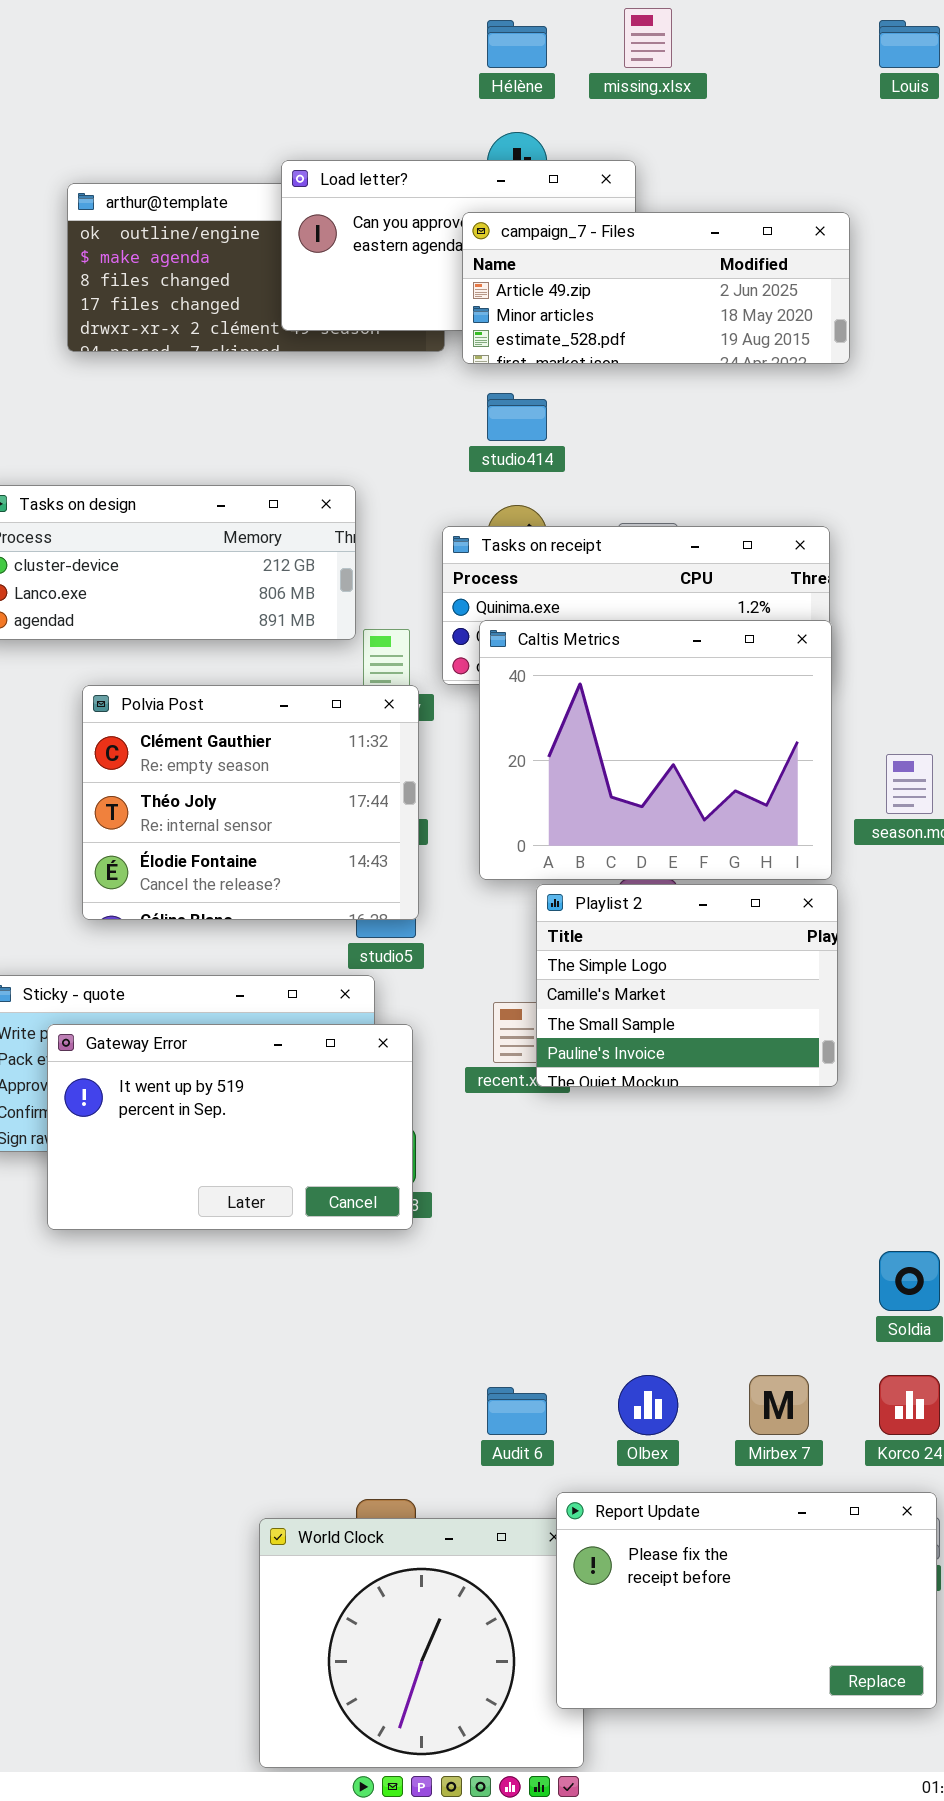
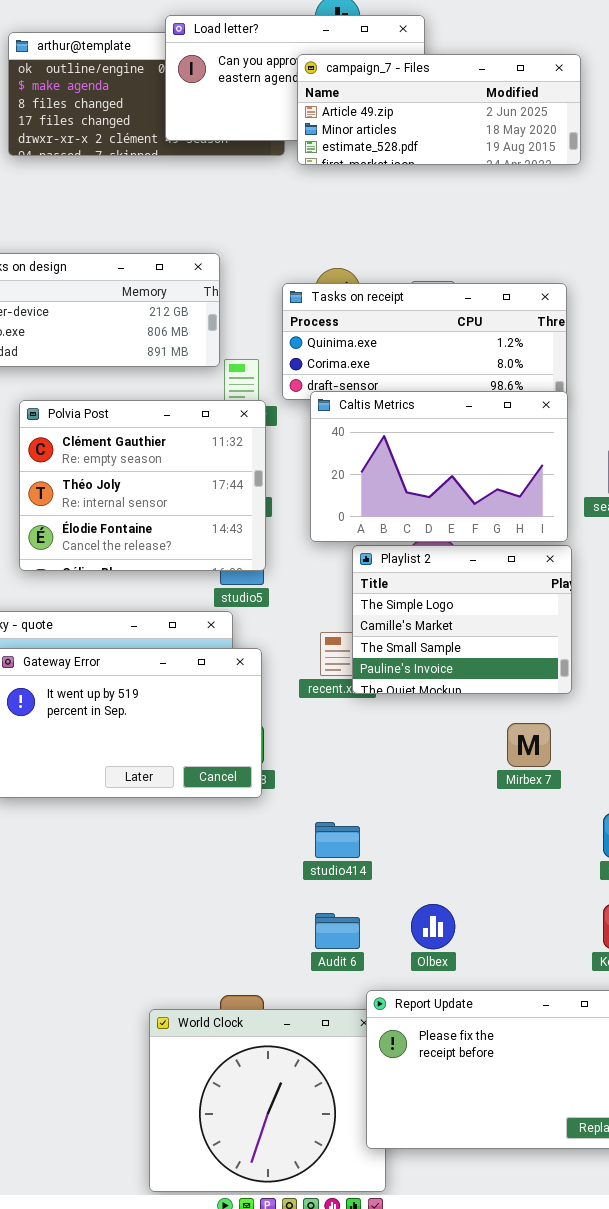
studio414: [487,393,547,441] -> [315,822,360,858], moved
Caltis Metrics: [479,620,832,880] -> [310,391,568,542], resized
Mirbex 7: [749,1375,809,1435] -> [507,723,551,767], moved

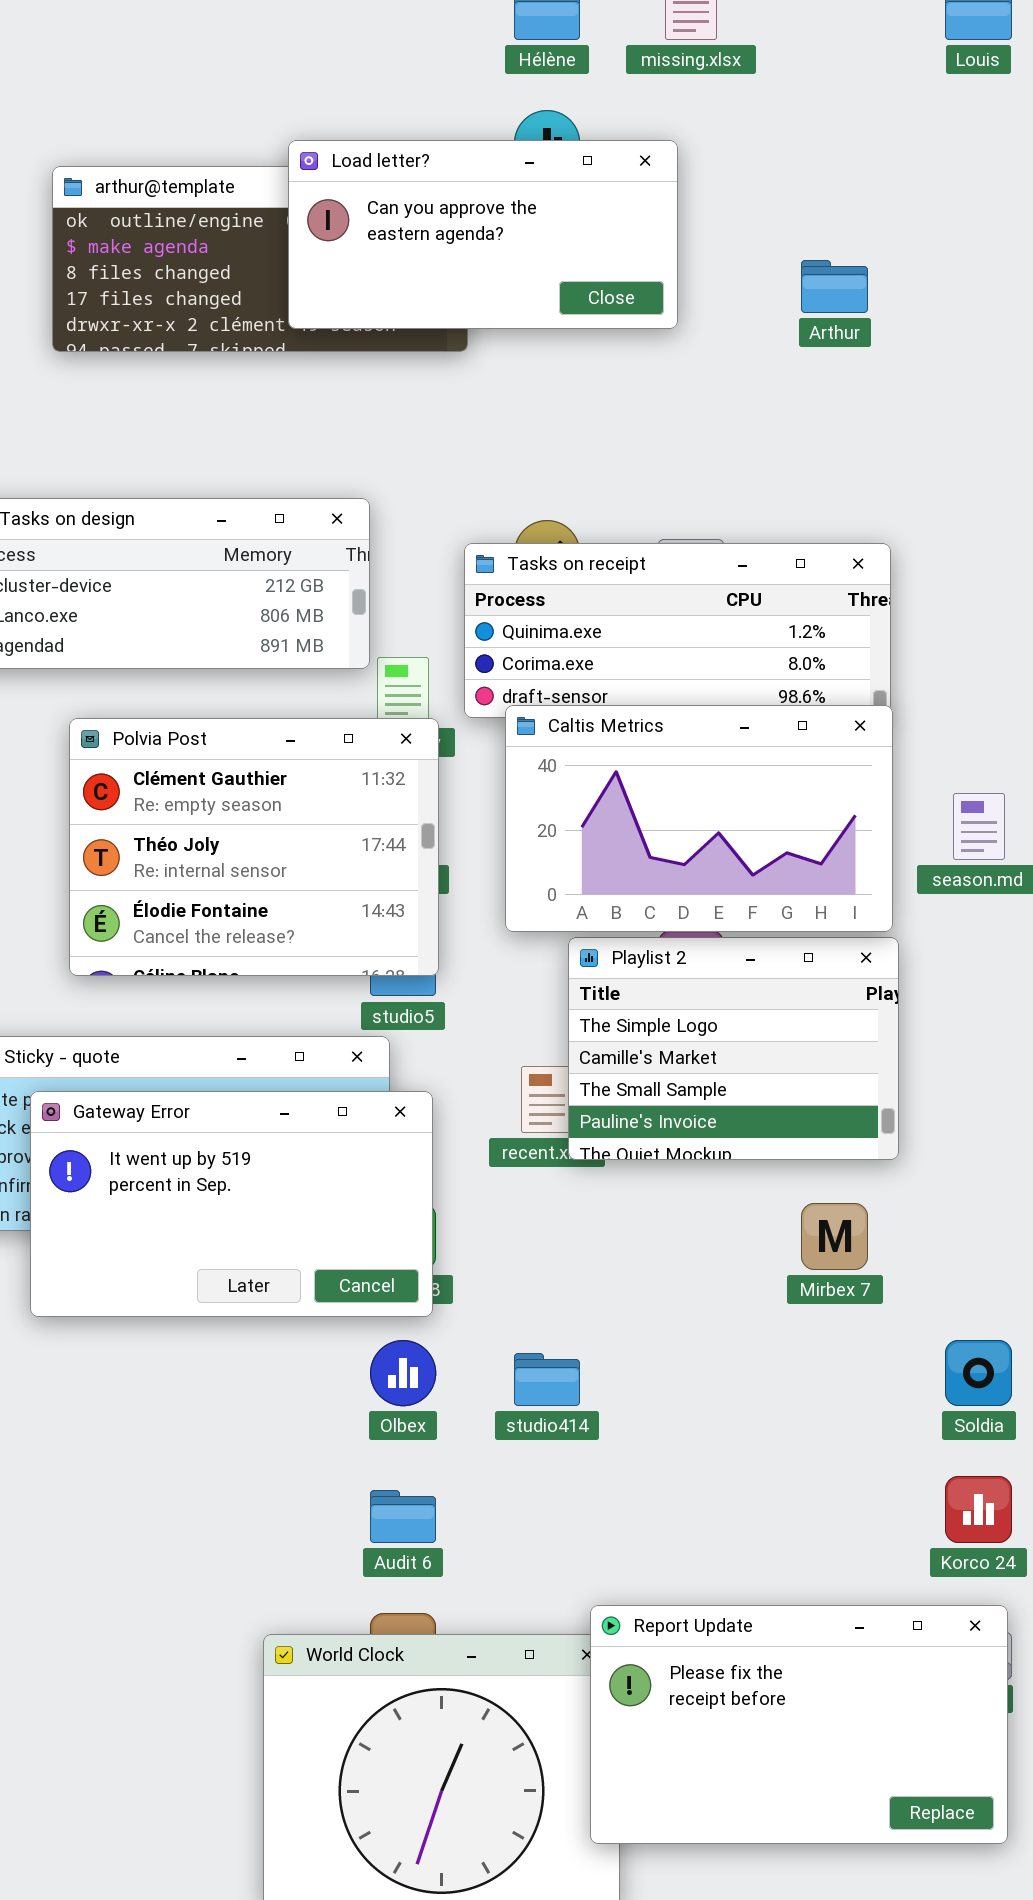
campaign_7 - Files: [297,54,581,165] -> none, closed
Olbex: [411,904,455,949] -> [370,1340,436,1406], moved
Audit 6: [315,913,360,949] -> [370,1490,436,1543], moved

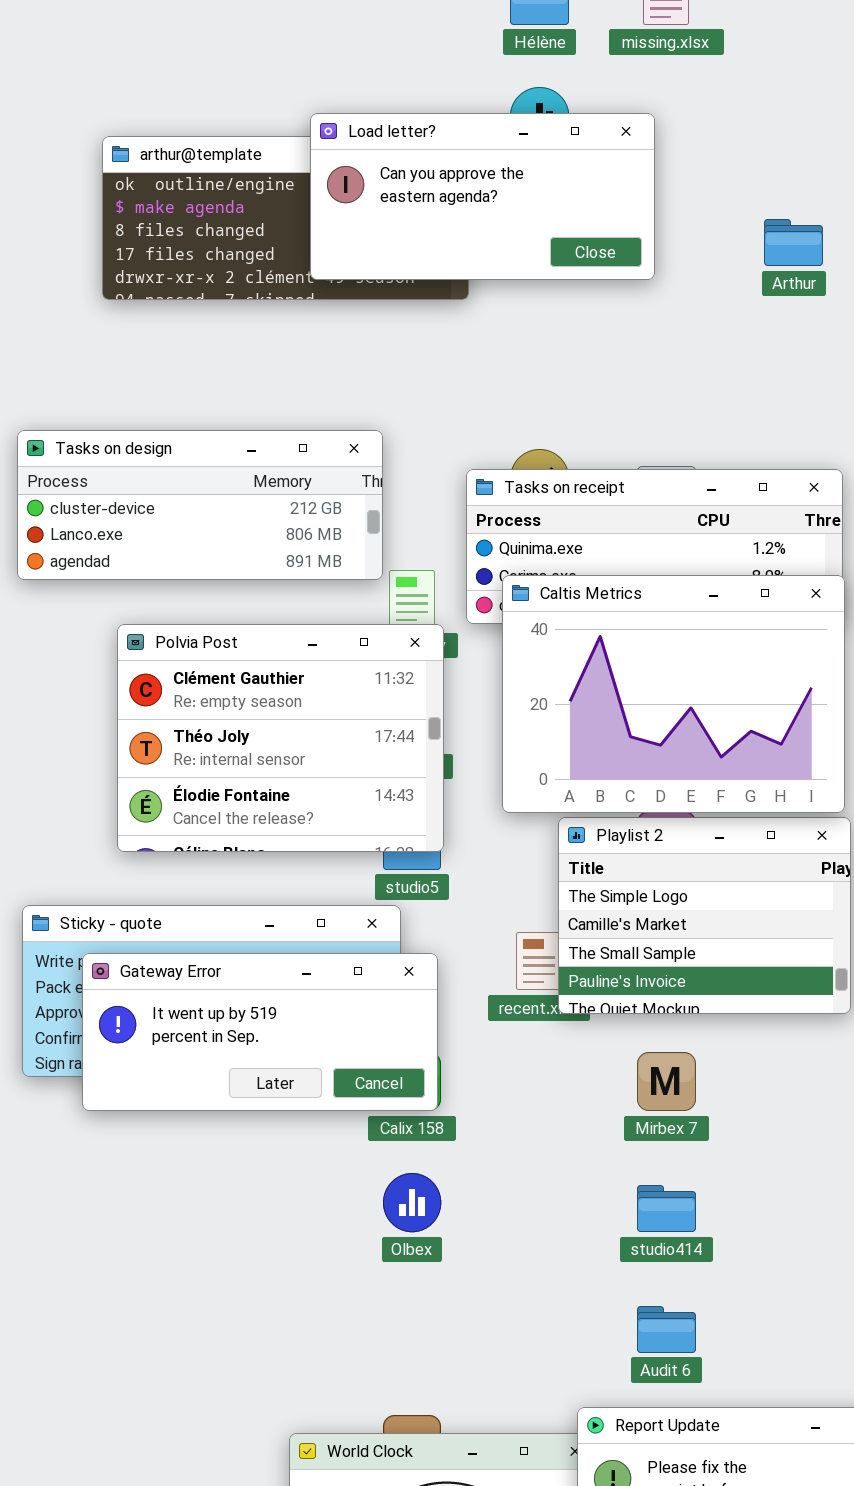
Caltis Metrics: [505,705,893,932] -> [502,575,845,813], resized
Gateway Error: [30,1091,433,1317] -> [82,953,438,1111], resized
Mirbex 7: [801,1203,868,1270] -> [637,1052,696,1111], moved
studio414: [514,1353,580,1406] -> [637,1185,696,1232], moved
Audit 6: [370,1490,436,1543] -> [637,1306,696,1353], moved

